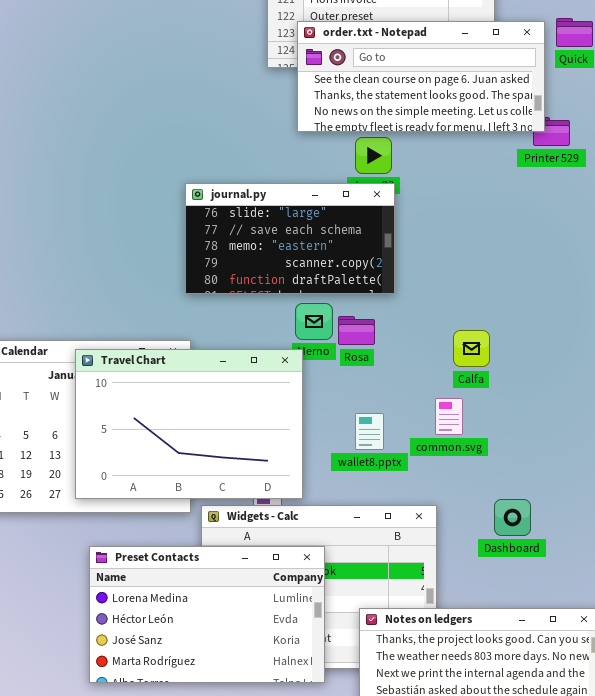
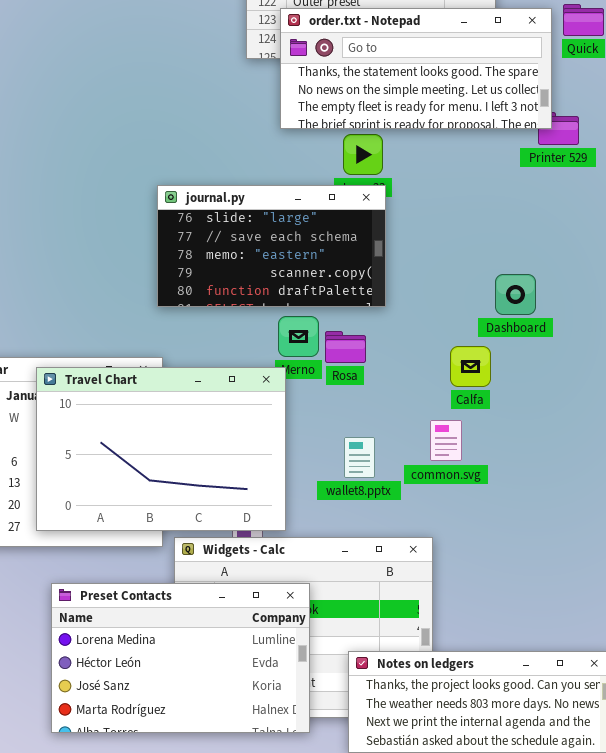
order.txt - Notepad: [297,21,545,132] -> [280,8,552,129], scrolled down 1 row
Dashboard: [494,499,531,536] -> [495,274,536,315], moved

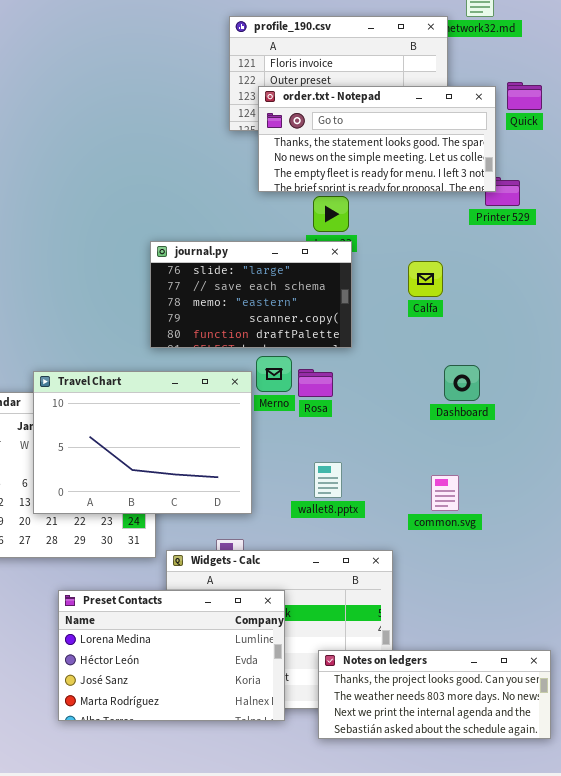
Dashboard: [495,274,536,315] -> [444,365,480,401], moved
Calfa: [450,346,491,387] -> [408,261,443,297], moved
Travel Chart: [36,367,286,531] -> [33,371,252,514], moved
common.svg: [430,420,462,461] -> [431,475,459,511], moved

